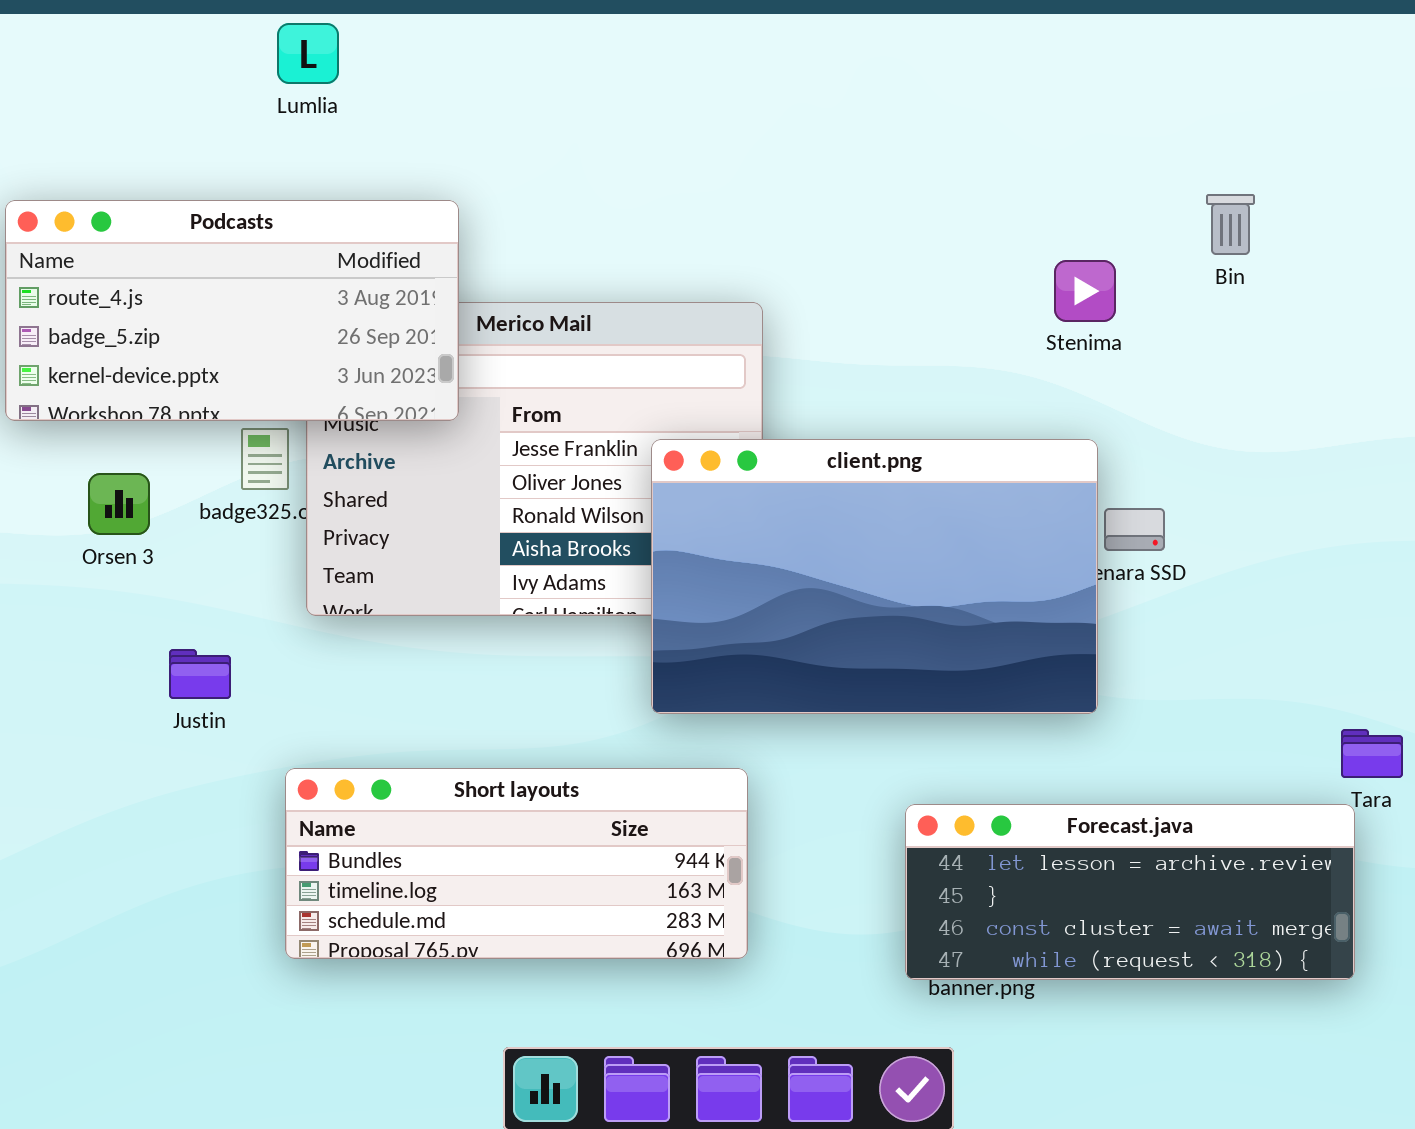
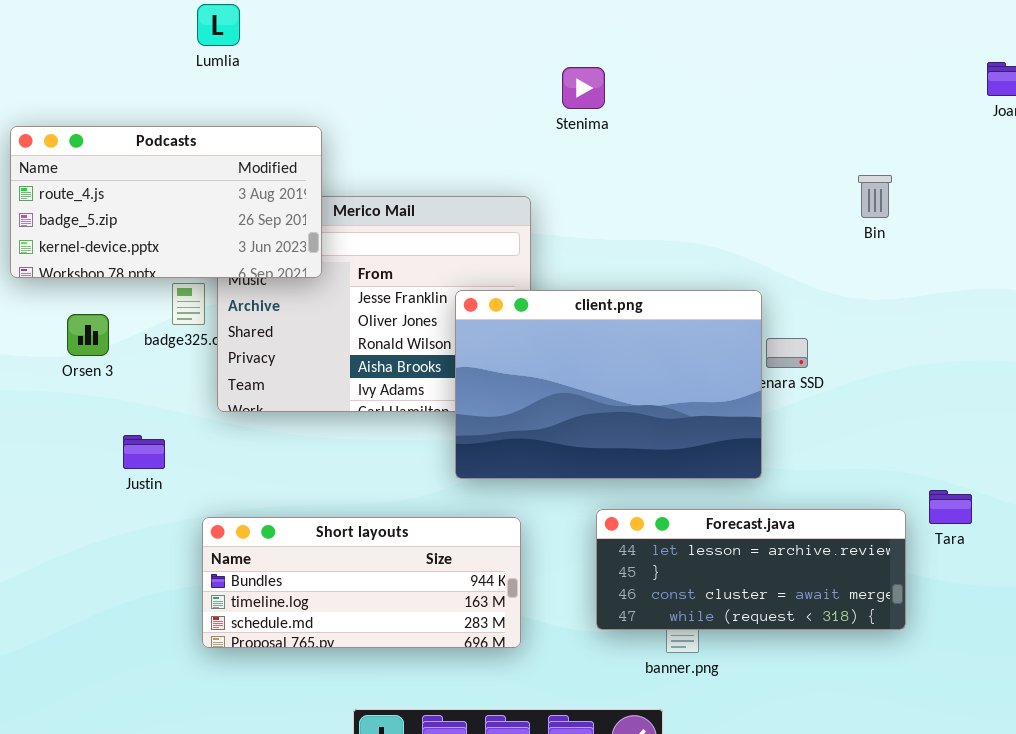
Bin: [1206,194,1255,255] -> [858,175,892,218], moved
Stenima: [1054,260,1116,322] -> [562,67,605,109], moved
Forecast.java: [905,804,1355,980] -> [596,509,906,630], moved

